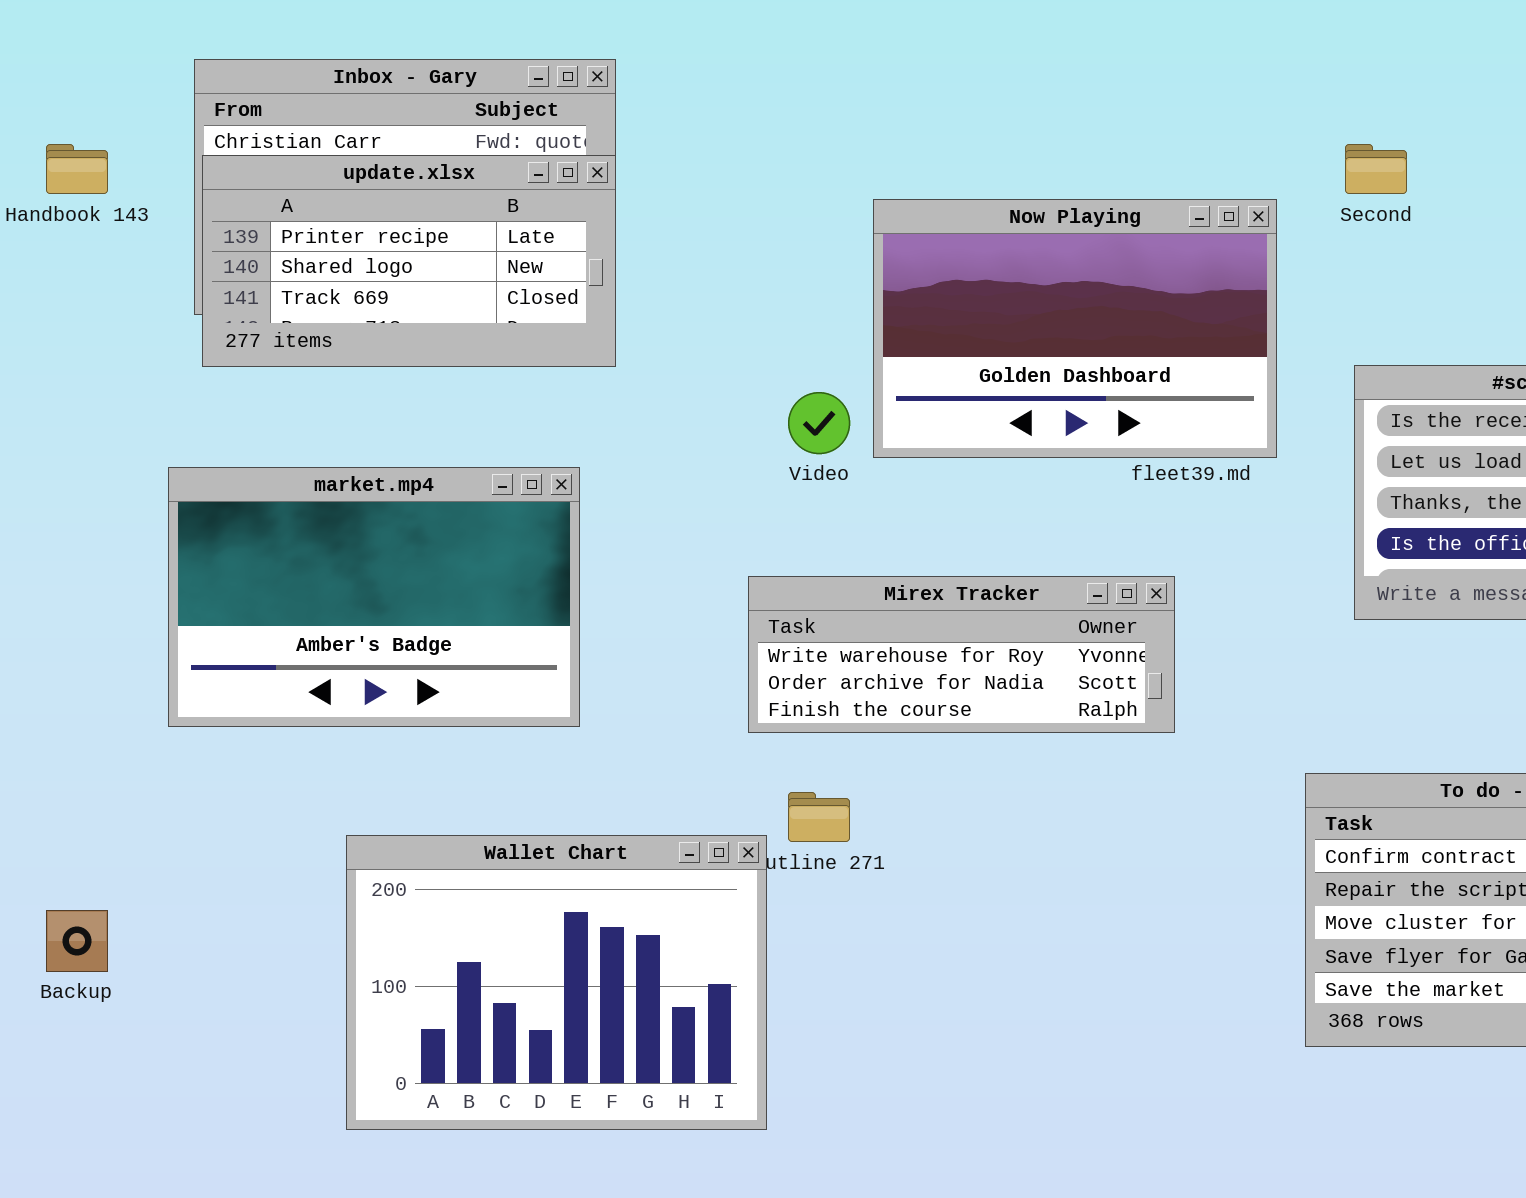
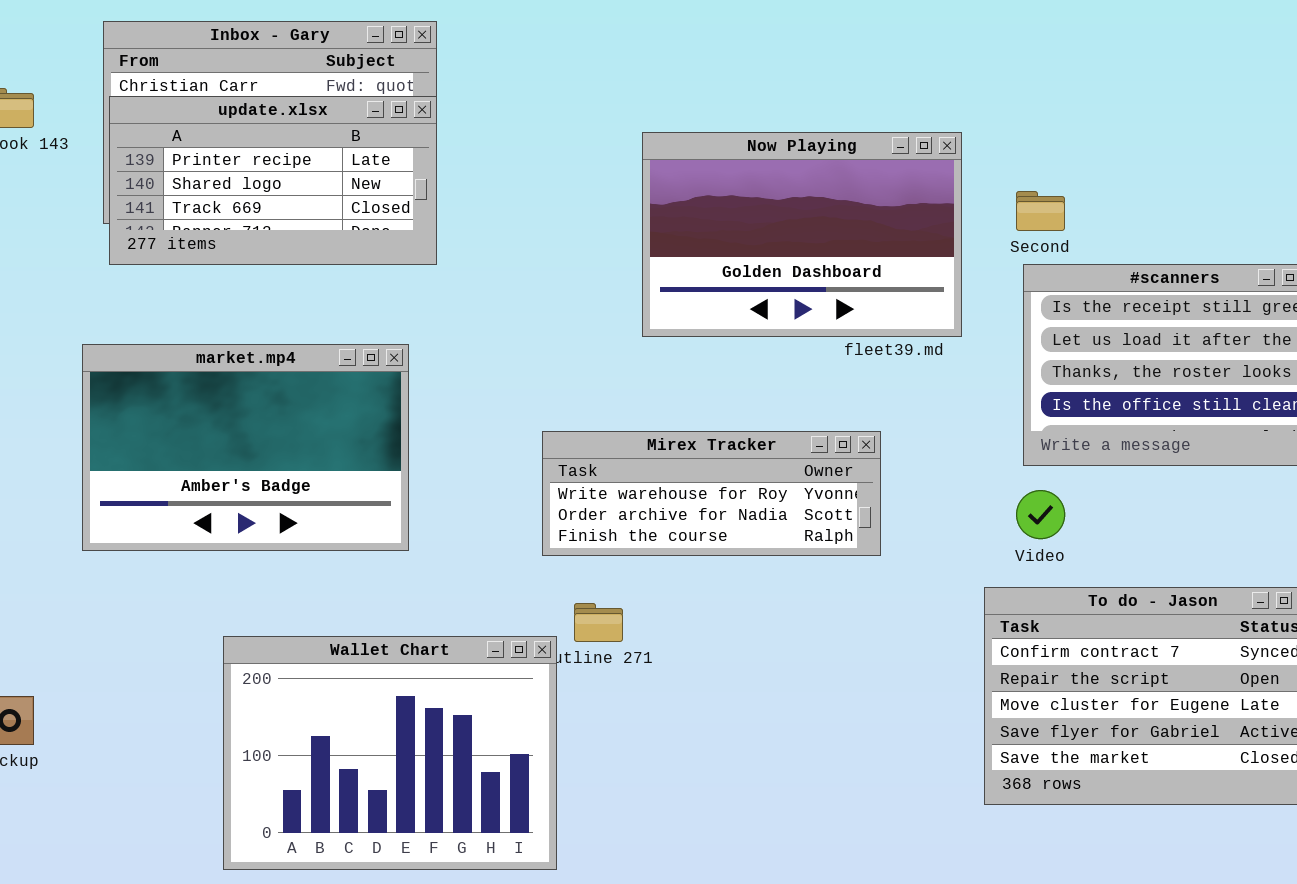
Second: [1345,144,1407,194] -> [1016,191,1065,231], moved
Video: [788,392,850,454] -> [1016,490,1065,539], moved

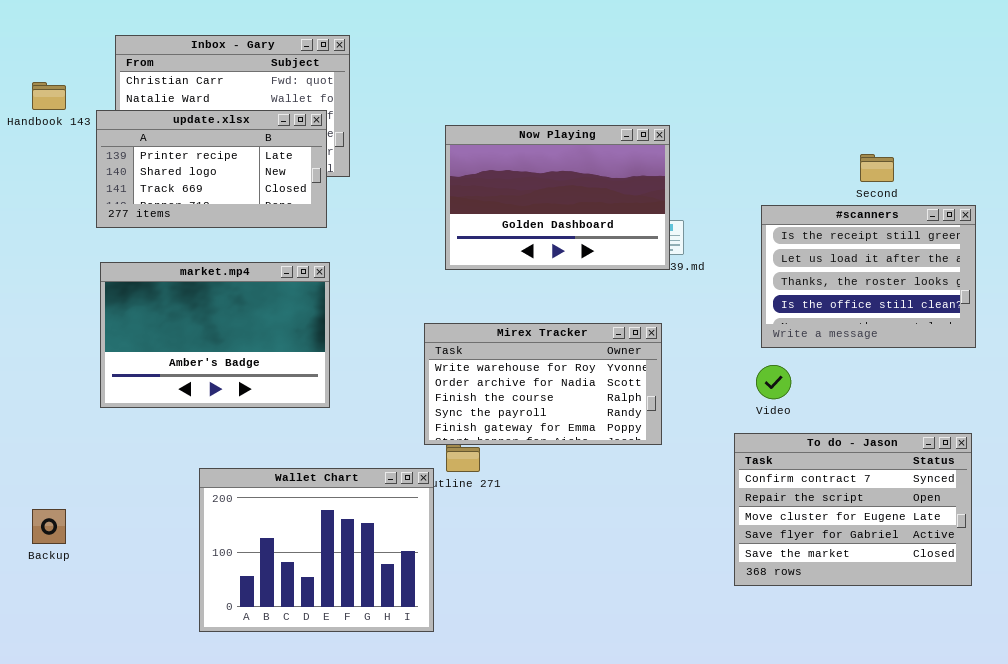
update.xlsx: [109,96,437,265] -> [96,110,327,228], moved
Now Playing: [642,132,962,337] -> [445,125,670,270], moved
Second: [1016,191,1065,231] -> [860,154,894,182], moved
Mirex Tracker: [542,431,881,556] -> [424,323,662,445], resized

